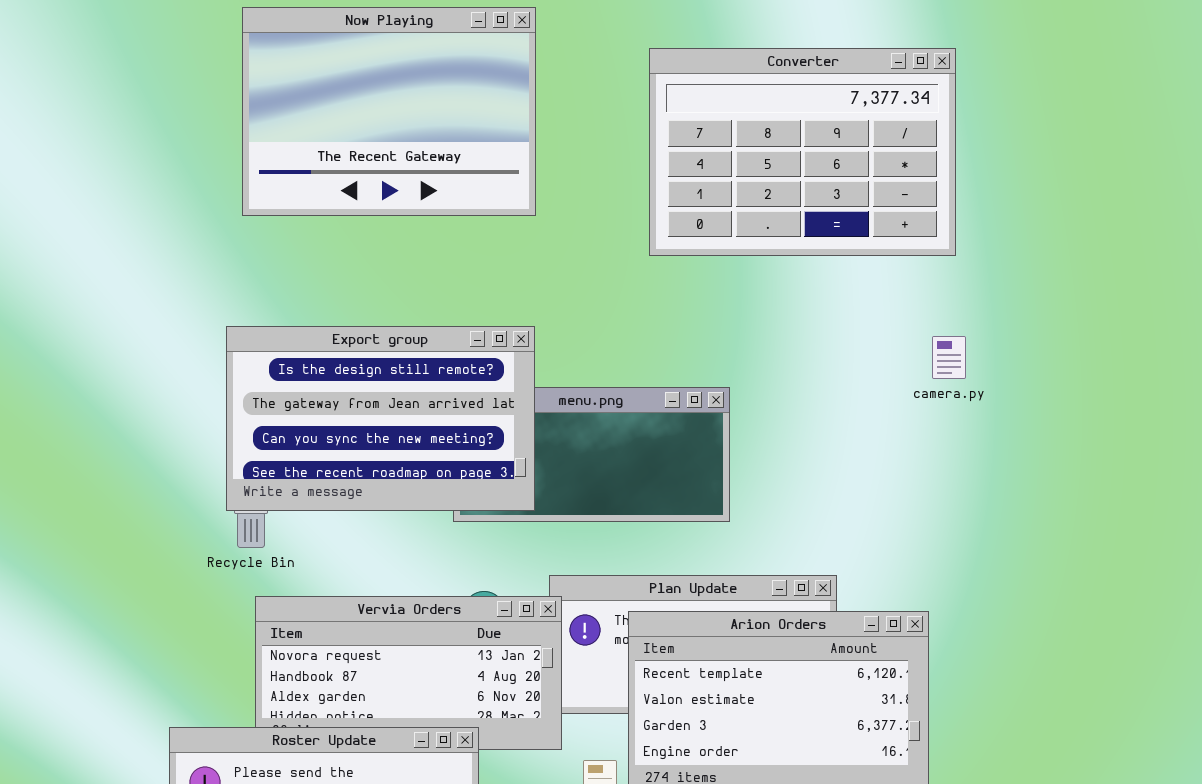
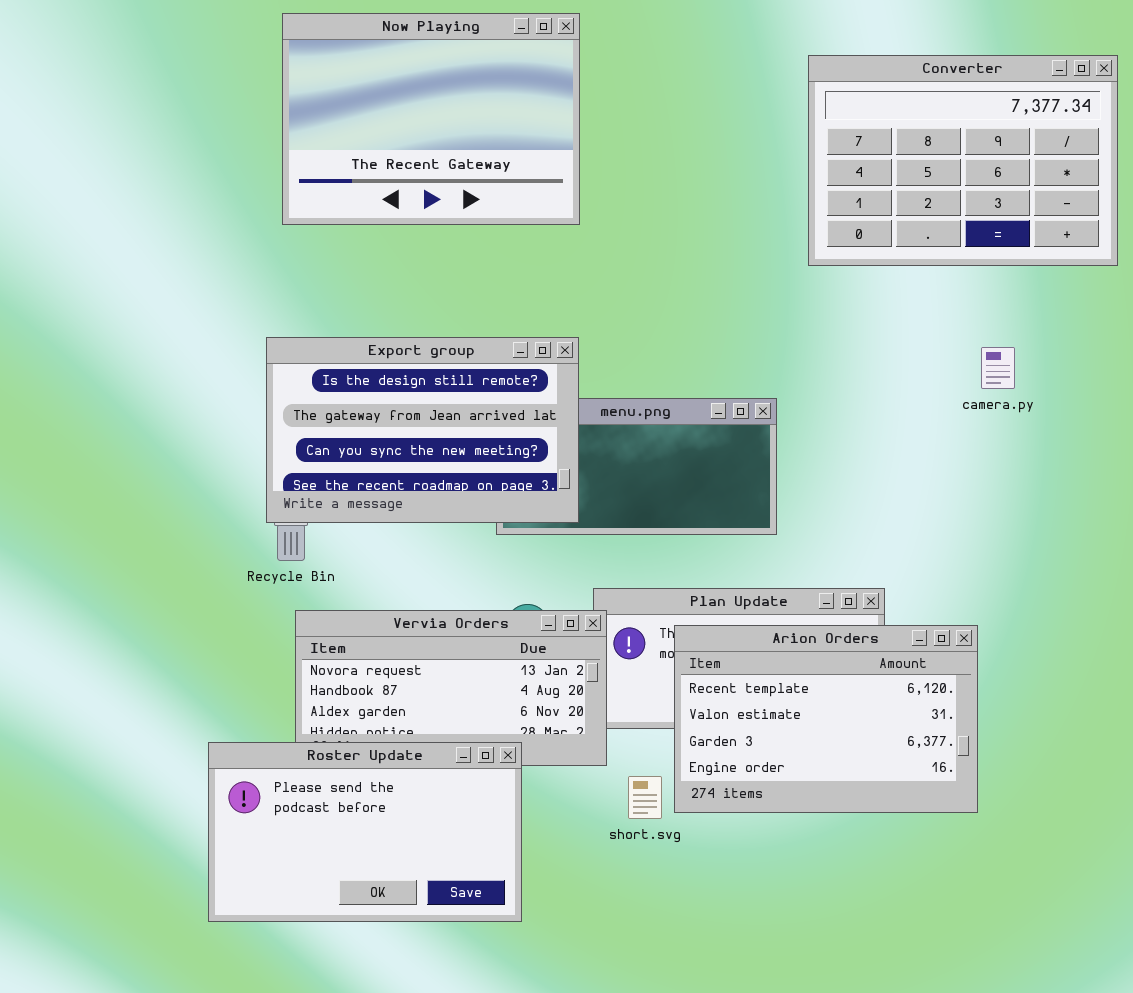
Converter: [649,48,956,256] -> [808,55,1118,266], moved

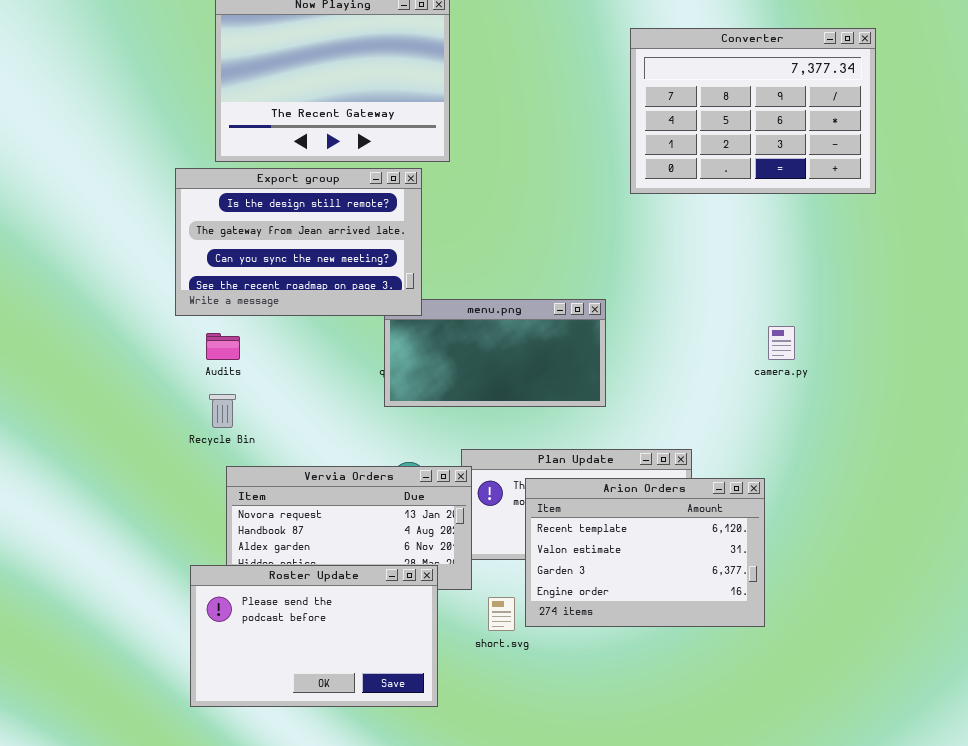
Export group: [266,337,579,523] -> [175,168,422,316], moved
camera.py: [981,347,1015,389] -> [768,326,795,360], moved
Roster Update: [208,742,522,922] -> [190,565,438,707], moved

